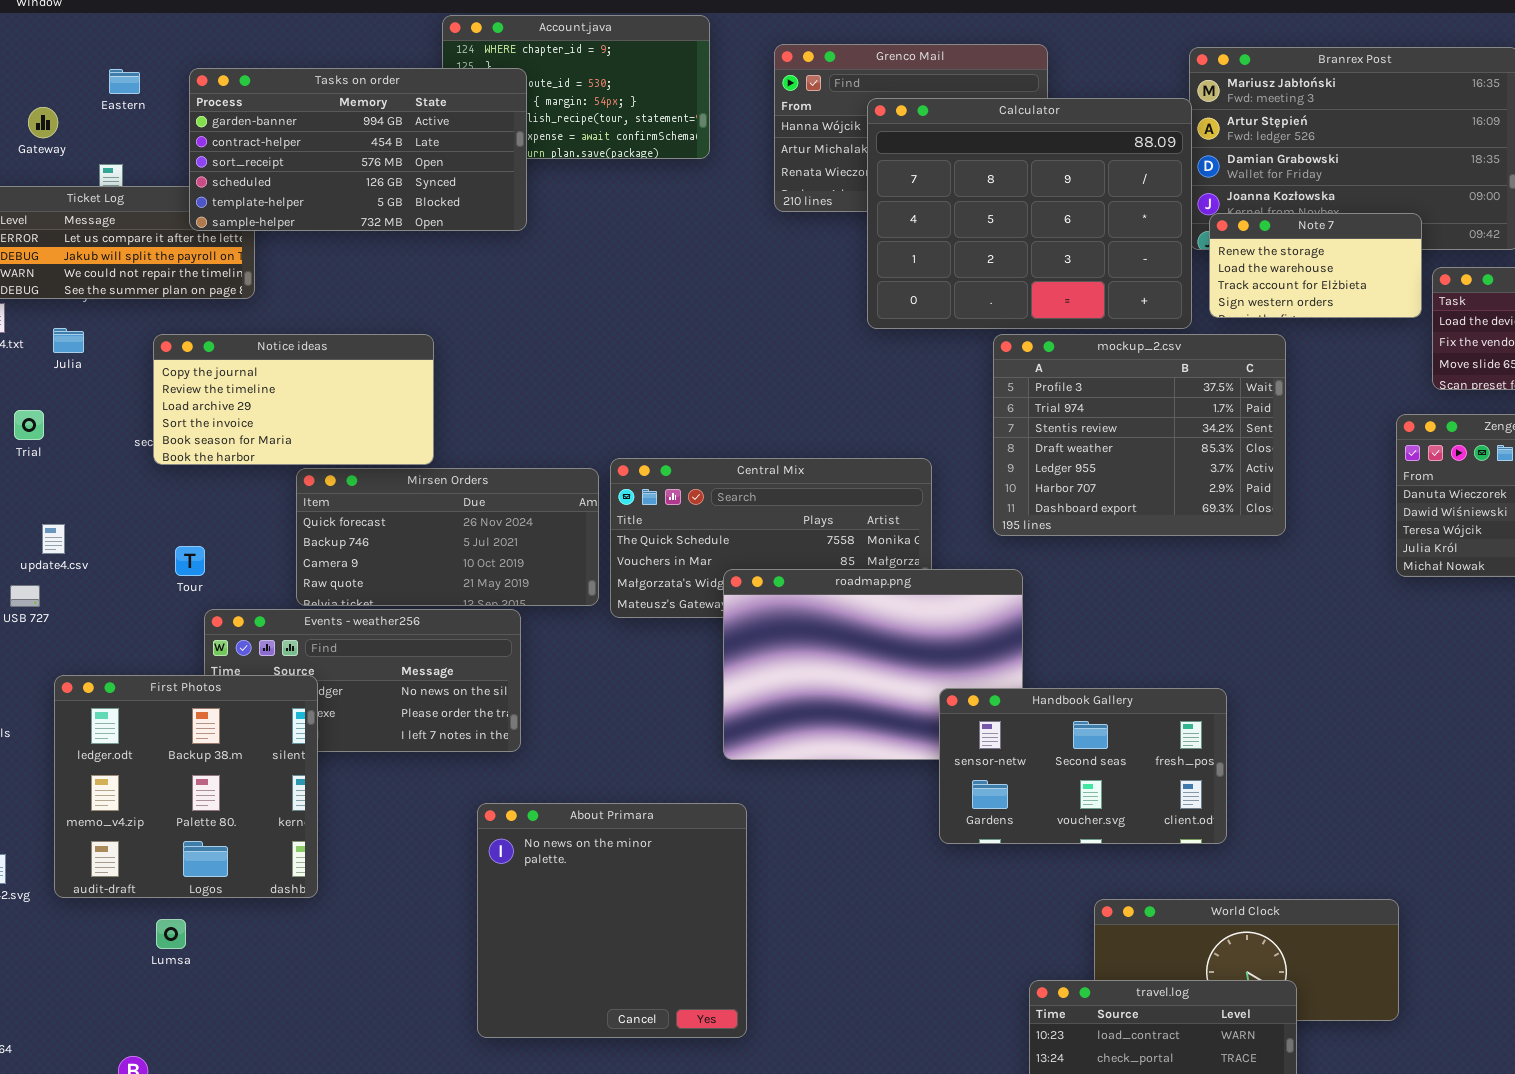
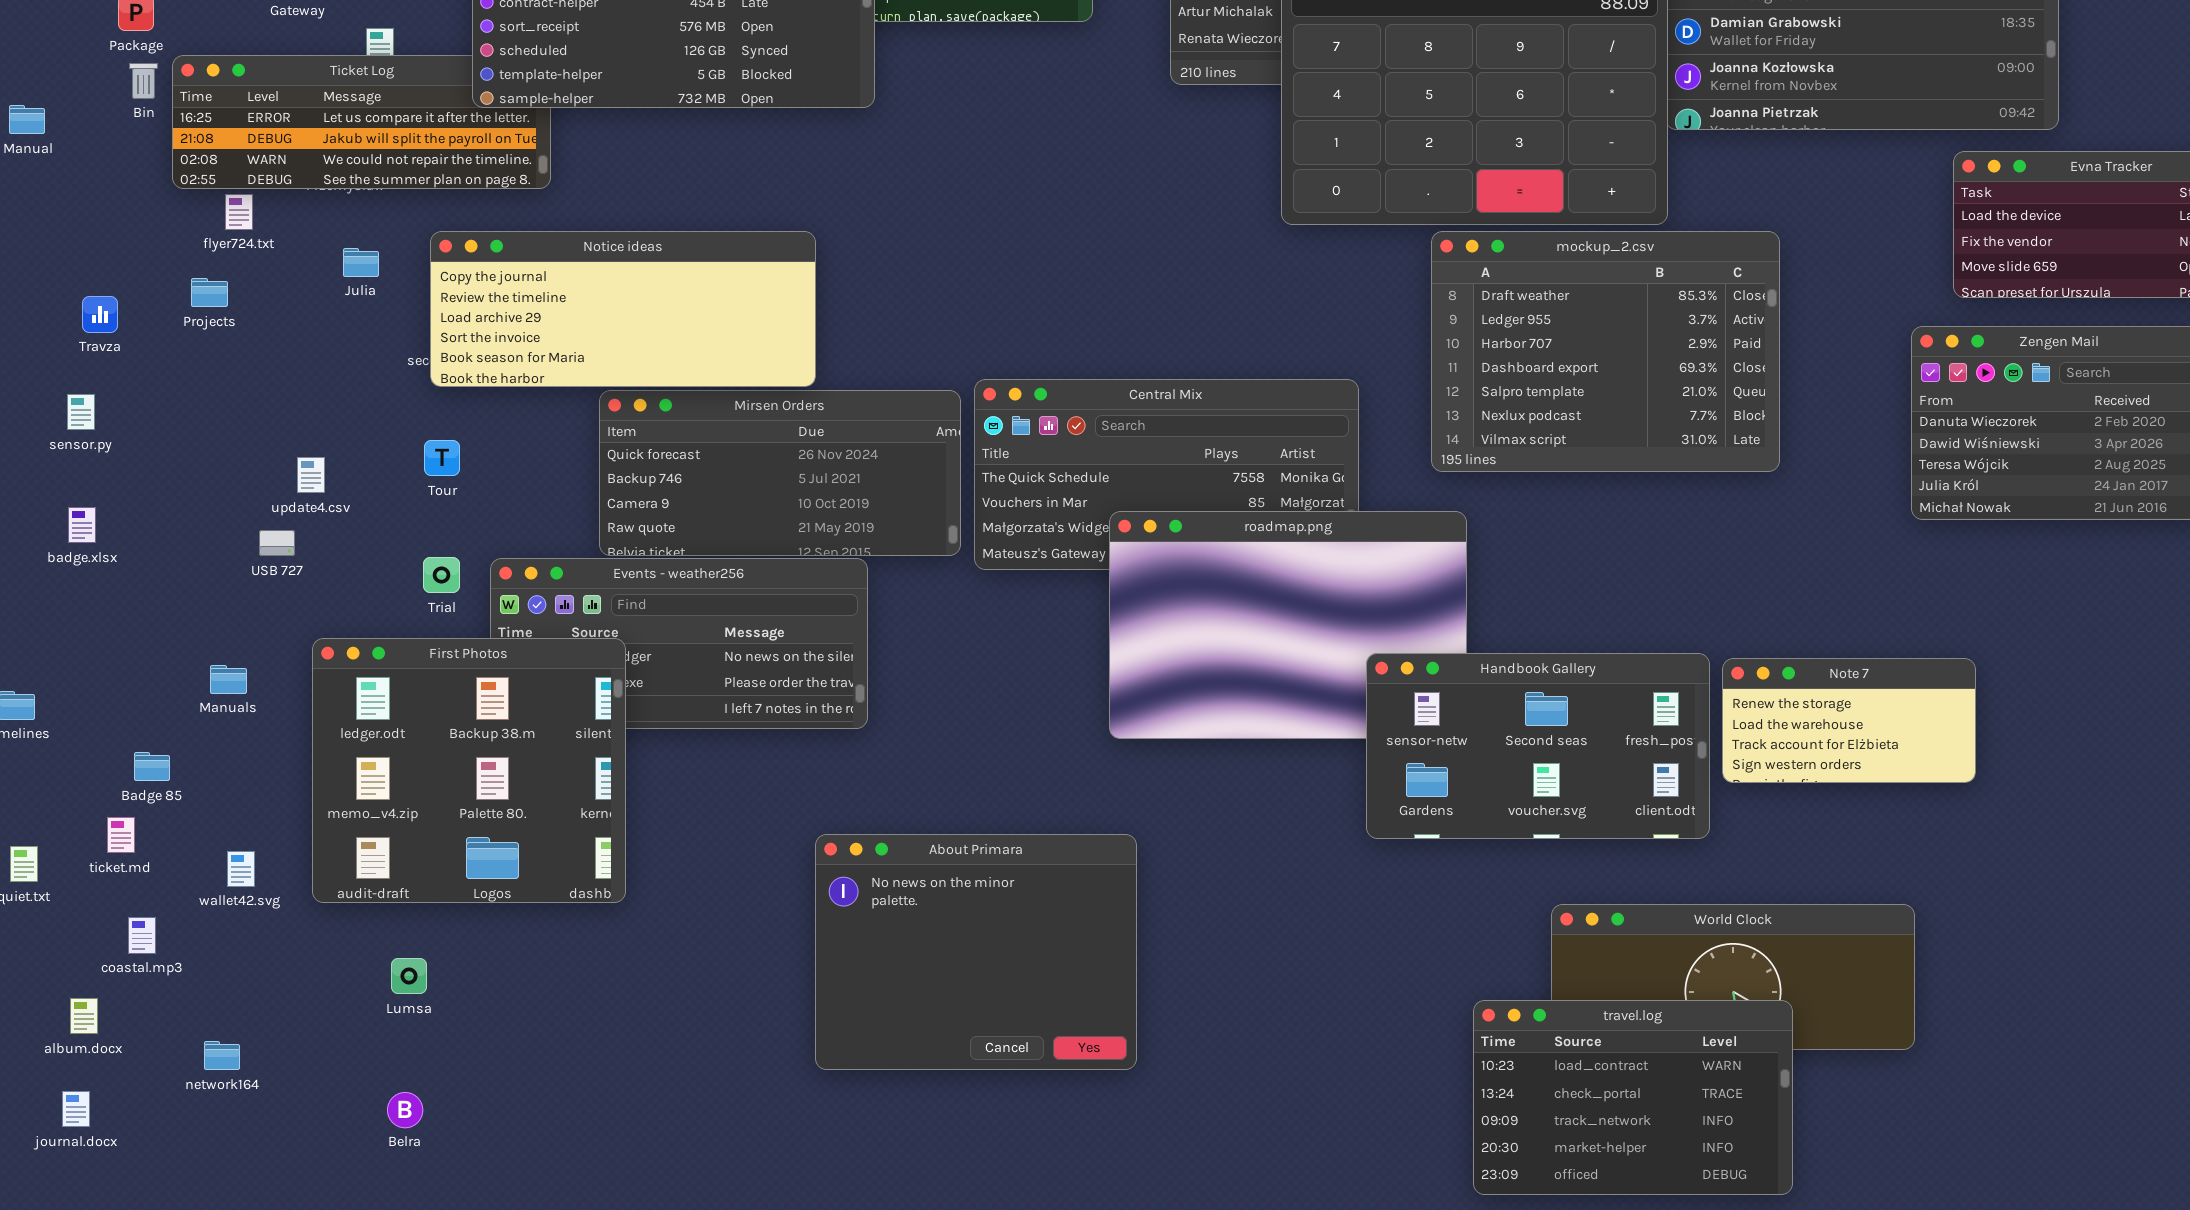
Note 7: [1209,213,1422,318] -> [1722,658,1976,783], moved
Julia: [53,328,84,353] -> [343,248,379,277], moved
Notice ideas: [153,334,434,465] -> [430,231,816,387], resized
mockup_2.csv: [993,334,1286,536] -> [1431,231,1780,472], scrolled down 3 rows
Trial: [14,410,44,440] -> [423,557,460,593], moved
Tour: [175,546,205,576] -> [424,440,460,476], moved
About Primara: [477,803,747,1038] -> [815,834,1137,1070], resized
Lumsa: [156,919,186,949] -> [391,958,427,994], moved

